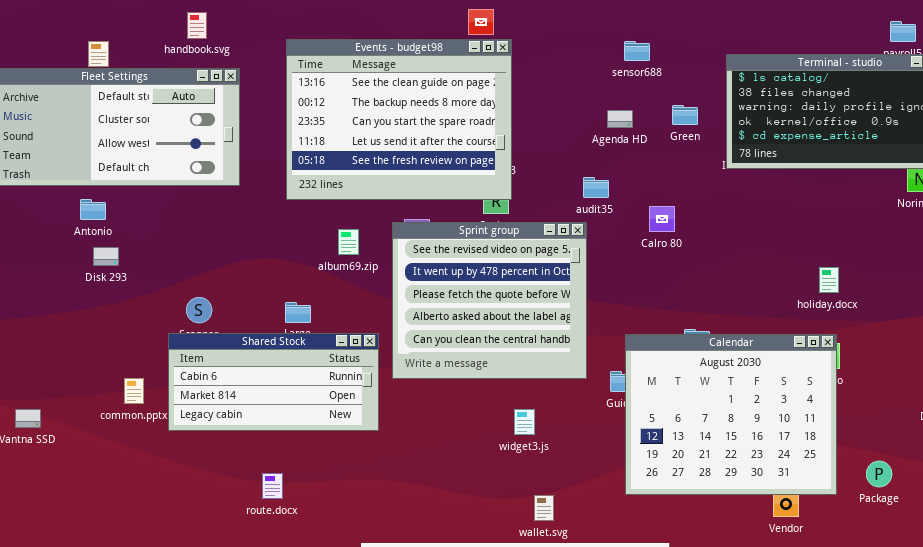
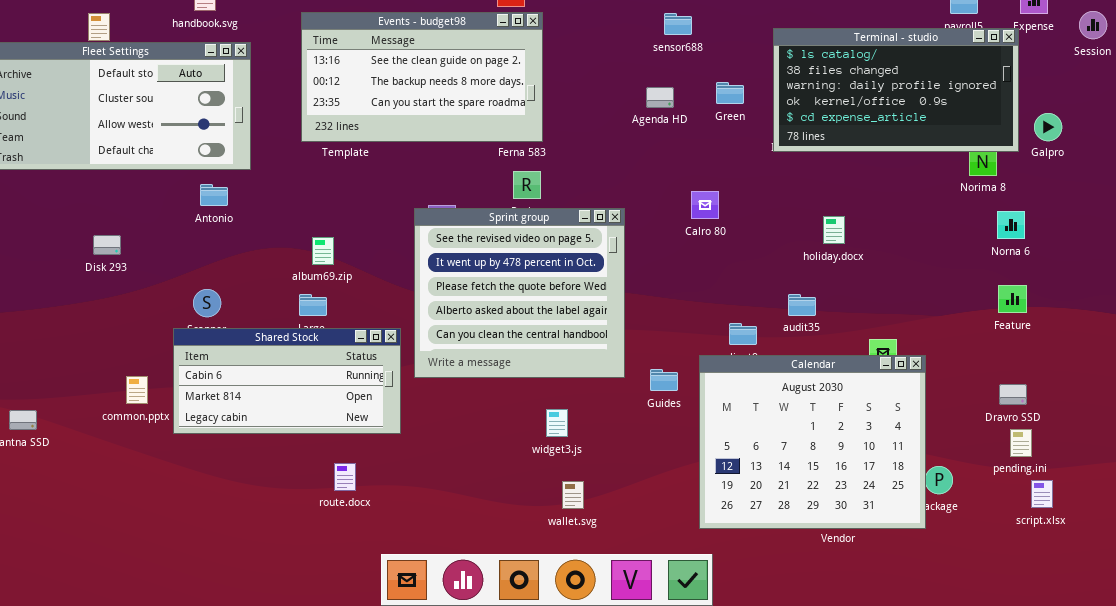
Events - budget98: [286,39,512,200] -> [301,12,543,142], resized
audit35: [583,177,609,198] -> [788,294,816,316], moved
Antonio: [80,199,106,220] -> [200,184,228,206], moved
album69.zip: [338,229,359,255] -> [312,237,334,265], moved
holiday.docx: [819,267,839,293] -> [823,216,845,244], moved
Calendar: [625,334,837,495] -> [699,355,926,529], moved
route.docx: [262,473,283,499] -> [334,463,356,491], moved
wallet.svg: [534,495,554,521] -> [562,481,584,509], moved

